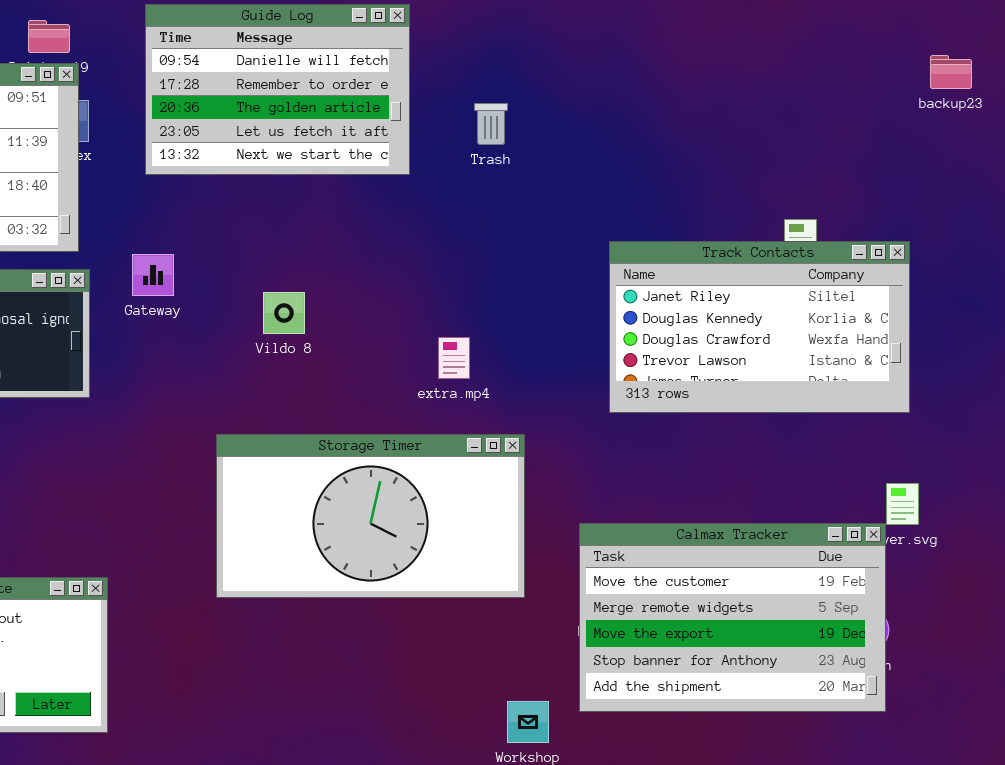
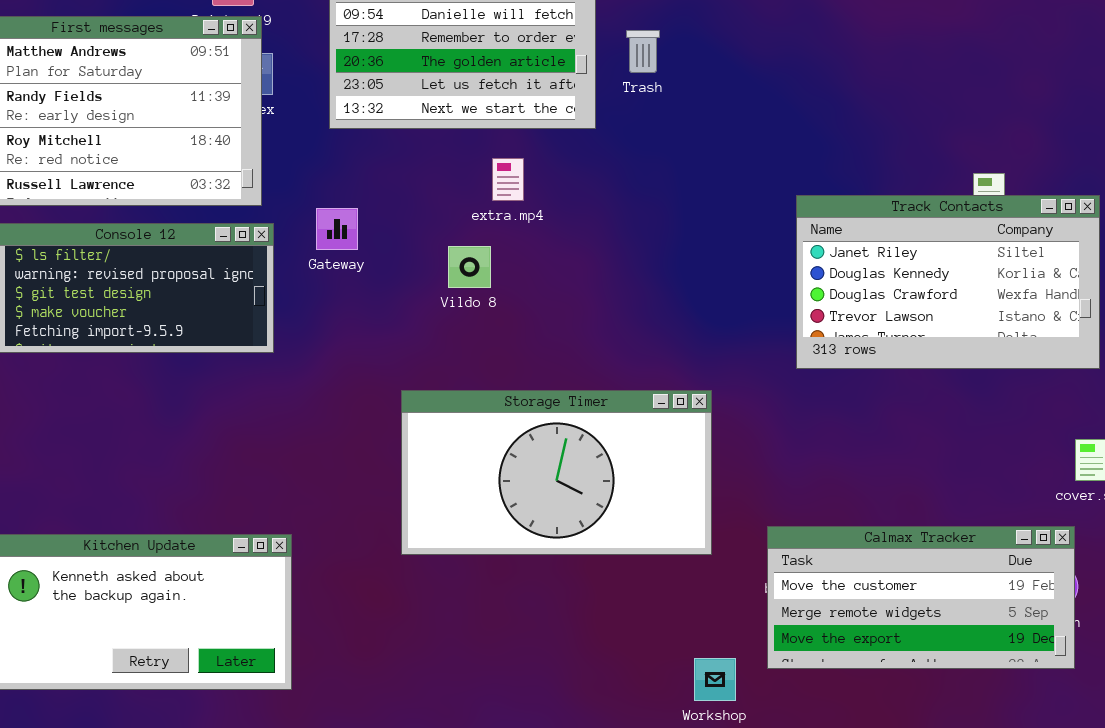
Trash: [474,103,508,145] -> [626,30,660,73], moved
extra.mp4: [438,337,470,379] -> [492,158,524,201], moved
Calmax Tracker: [579,523,886,712] -> [767,526,1075,669], resized

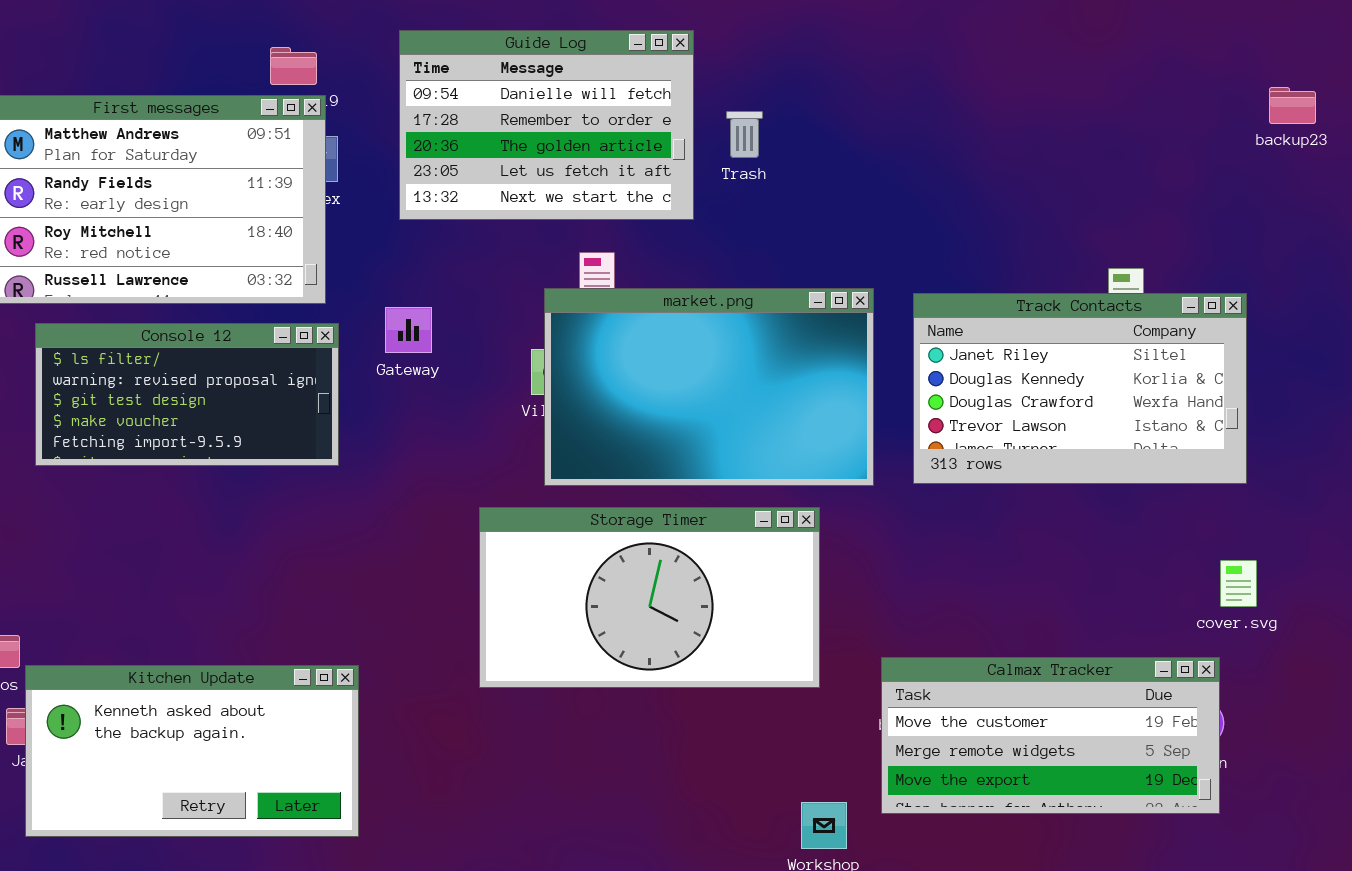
market.png: none -> [544,288,874,486], opened

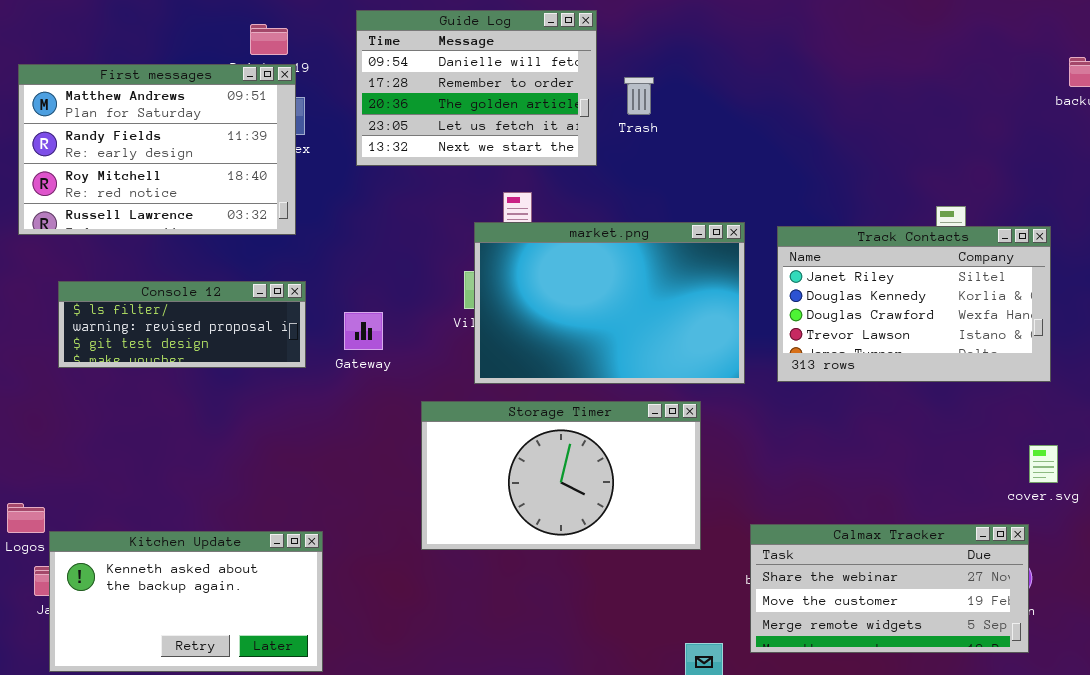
Gateway: [385,307,432,353] -> [344,312,383,350], moved
Console 12: [35,323,339,466] -> [58,281,306,368], resized
Calmax Tracker: [881,657,1220,814] -> [750,524,1029,653], scrolled up 1 row

